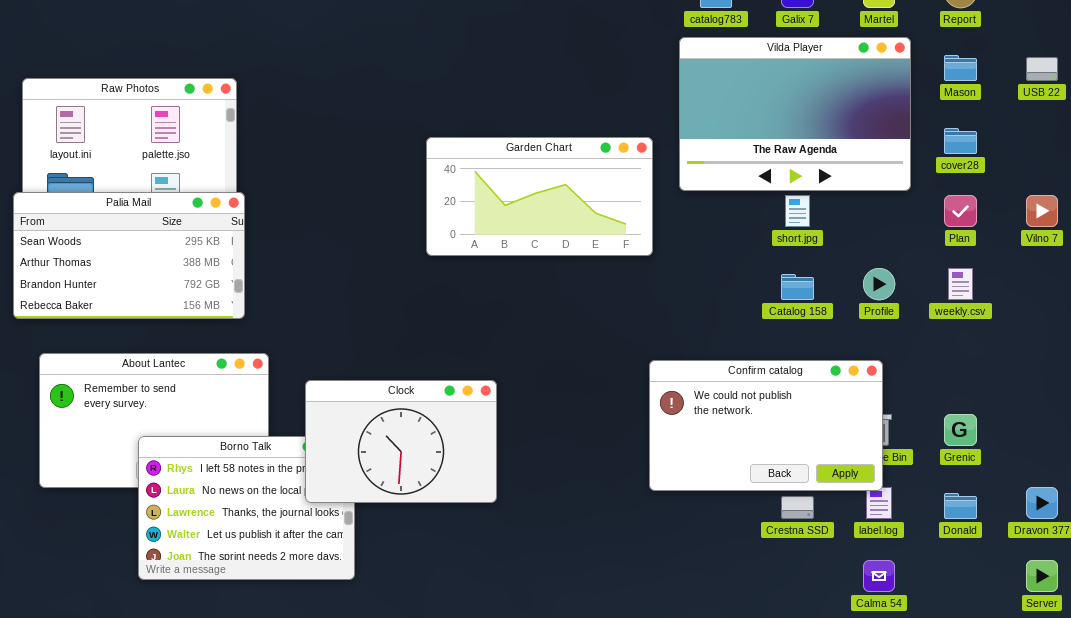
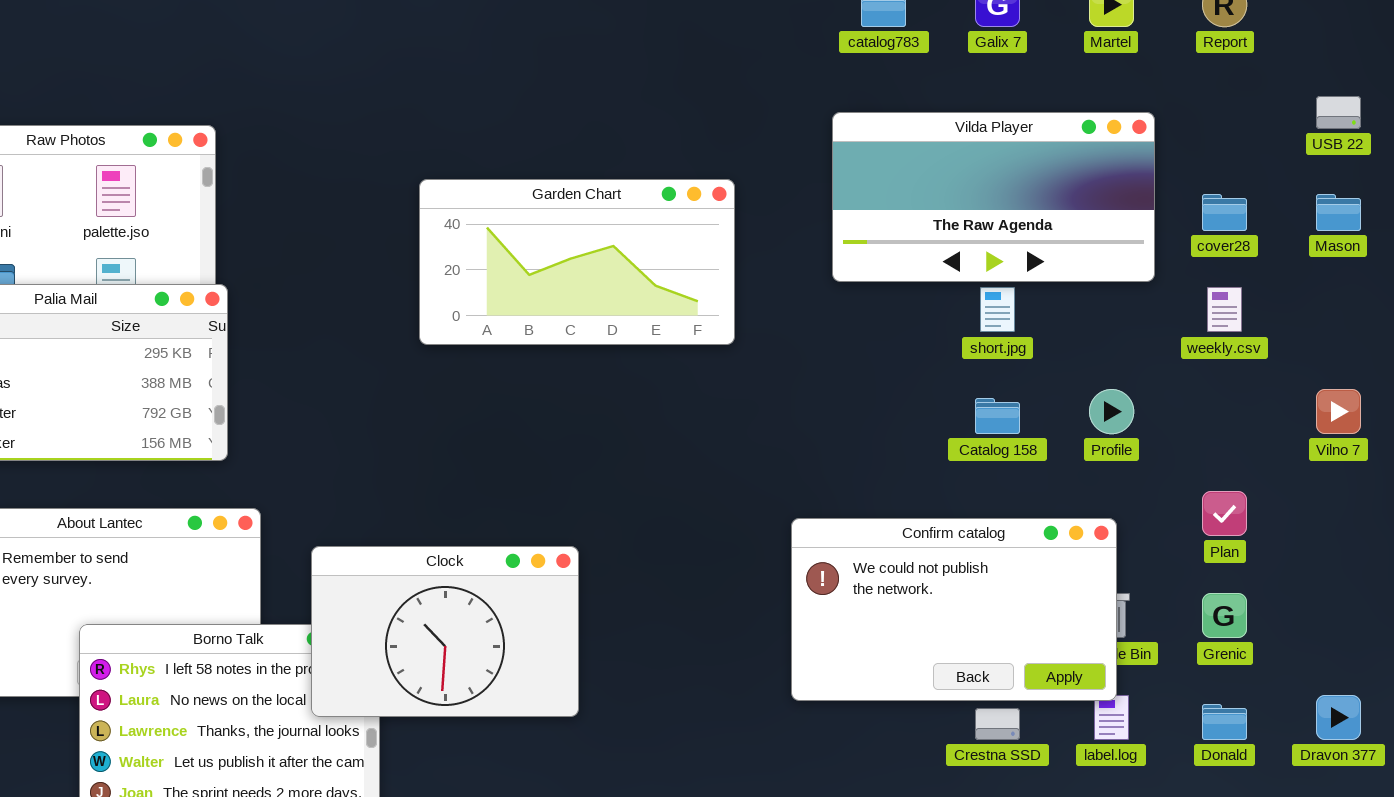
Vilda Player: [679,37,911,191] -> [832,112,1155,282], resized
Mason: [944,55,977,81] -> [1316,194,1361,231], moved
Garden Chart: [426,137,653,256] -> [419,179,735,345], moved
Plan: [944,195,977,227] -> [1202,491,1247,536], moved
Vilno 7: [1026,195,1058,227] -> [1316,389,1361,434], moved
weekly.csv: [948,268,973,300] -> [1207,287,1242,332], moved

